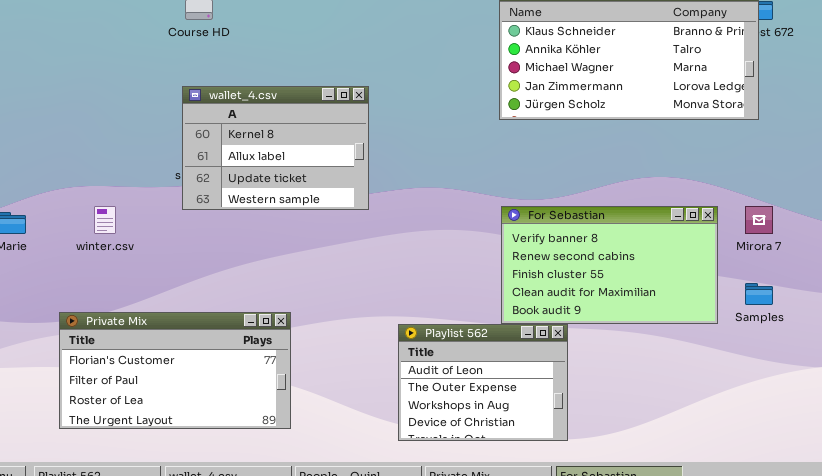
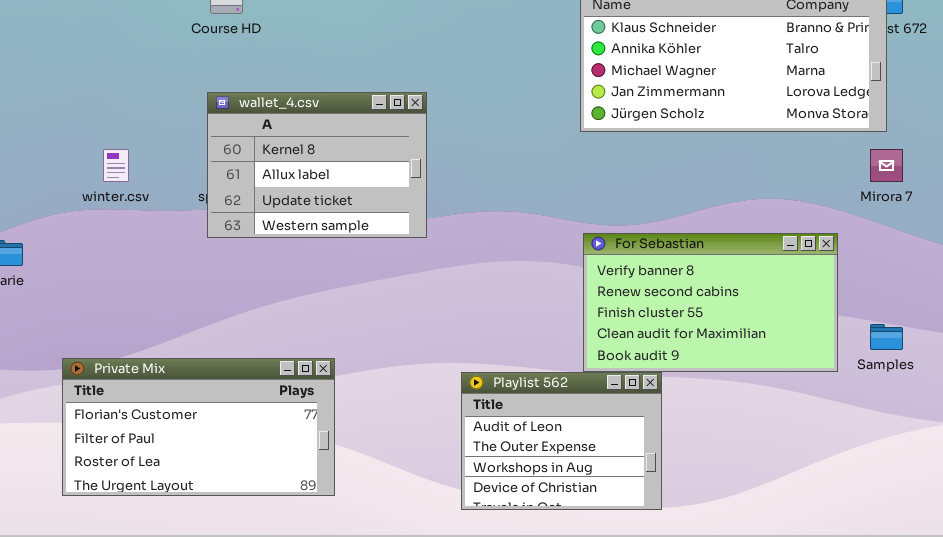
winter.csv: [94,206,116,234] -> [103,149,129,182], moved
Mirora 7: [745,206,773,234] -> [870,149,903,182], moved

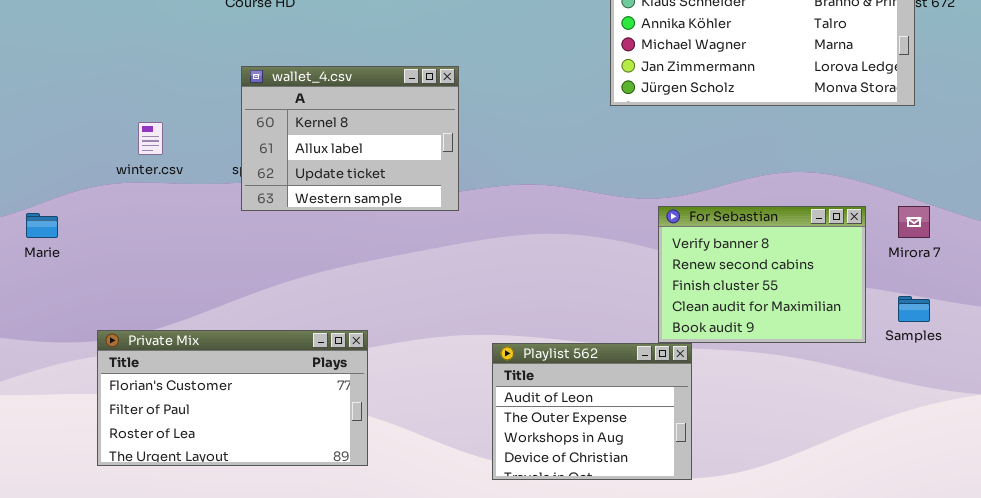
Mirora 7: [870,149,903,182] -> [898,206,930,238], moved
For Sebastian: [583,233,838,372] -> [658,206,866,343], resized

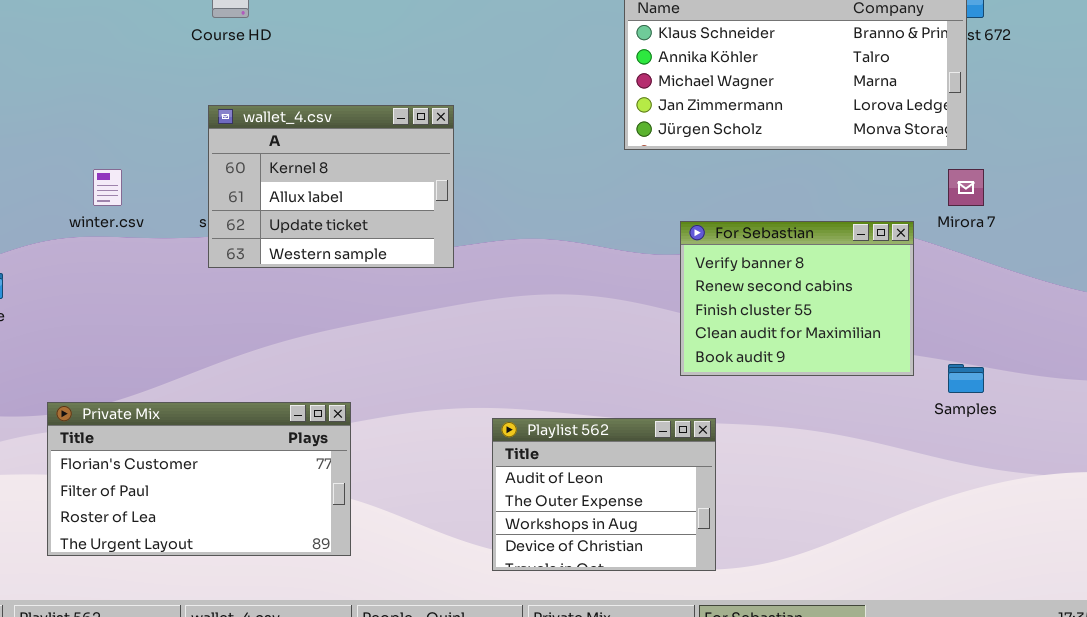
For Sebastian: [658,206,866,343] -> [680,221,914,376], moved
Mirora 7: [898,206,930,238] -> [948,169,984,206], moved

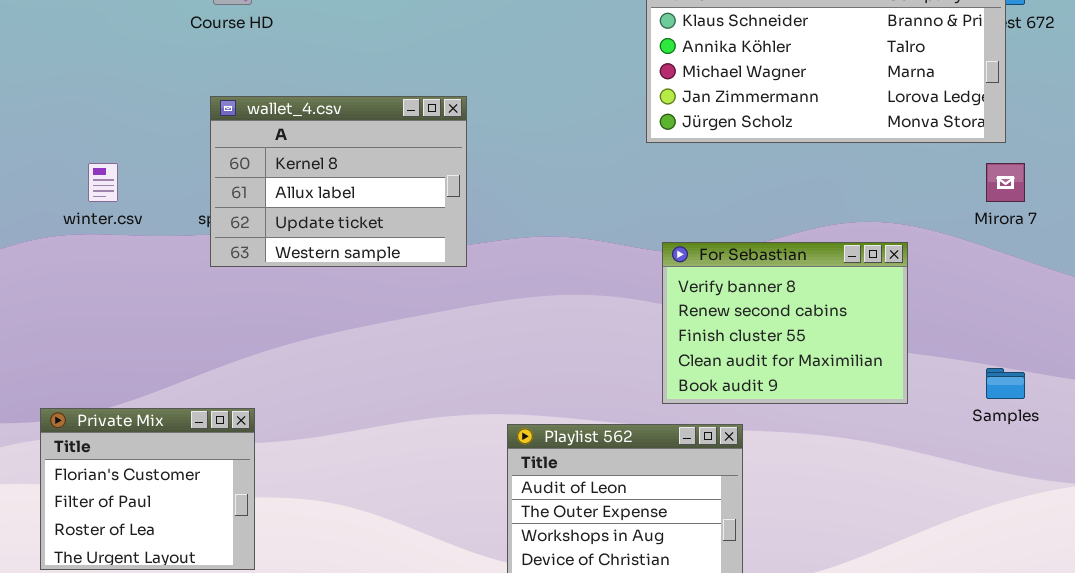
For Sebastian: [680,221,914,376] -> [662,242,908,404], moved
Private Mix: [47,402,351,556] -> [40,408,255,570], resized

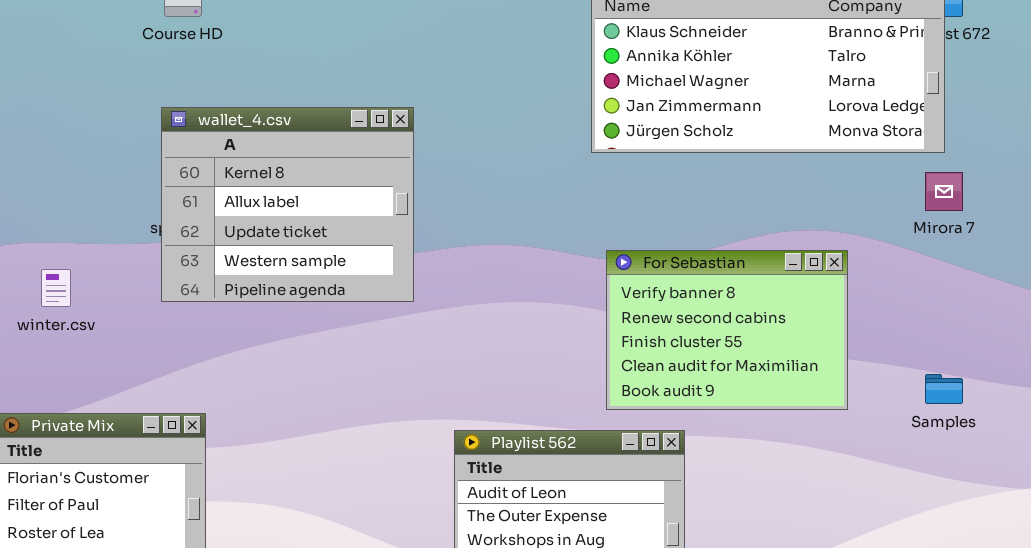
wallet_4.csv: [210,96,467,267] -> [161,107,414,302], resized
winter.csv: [88,163,118,202] -> [41,269,71,307], moved

